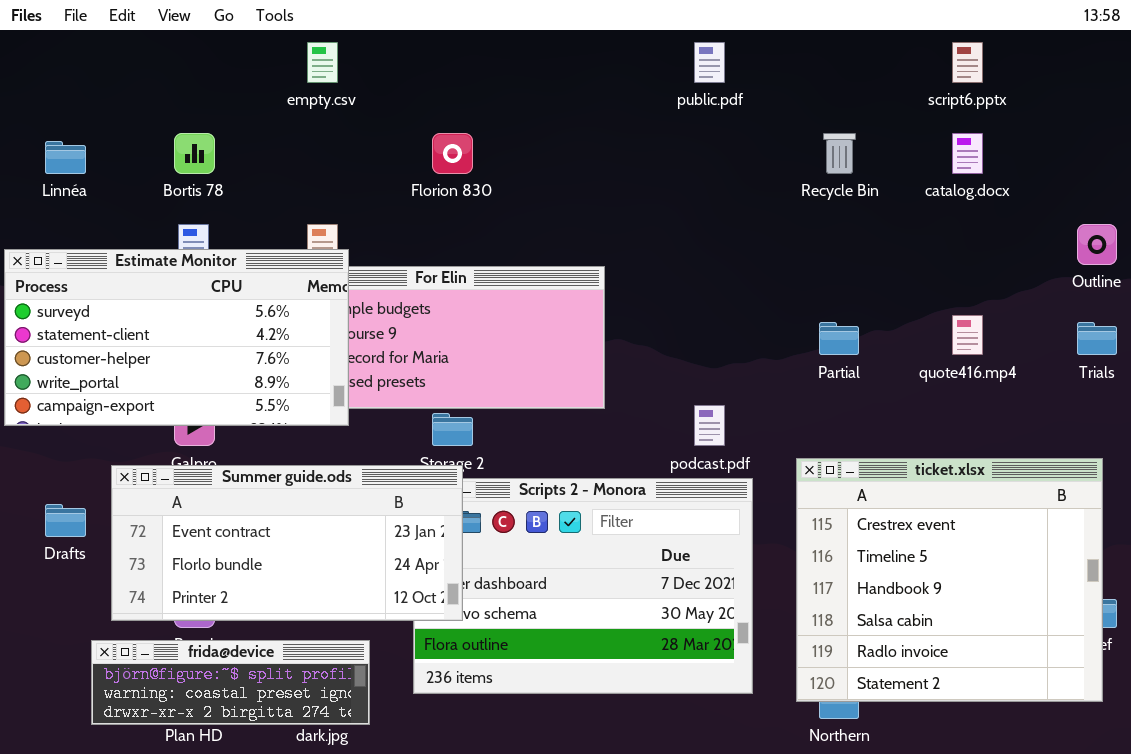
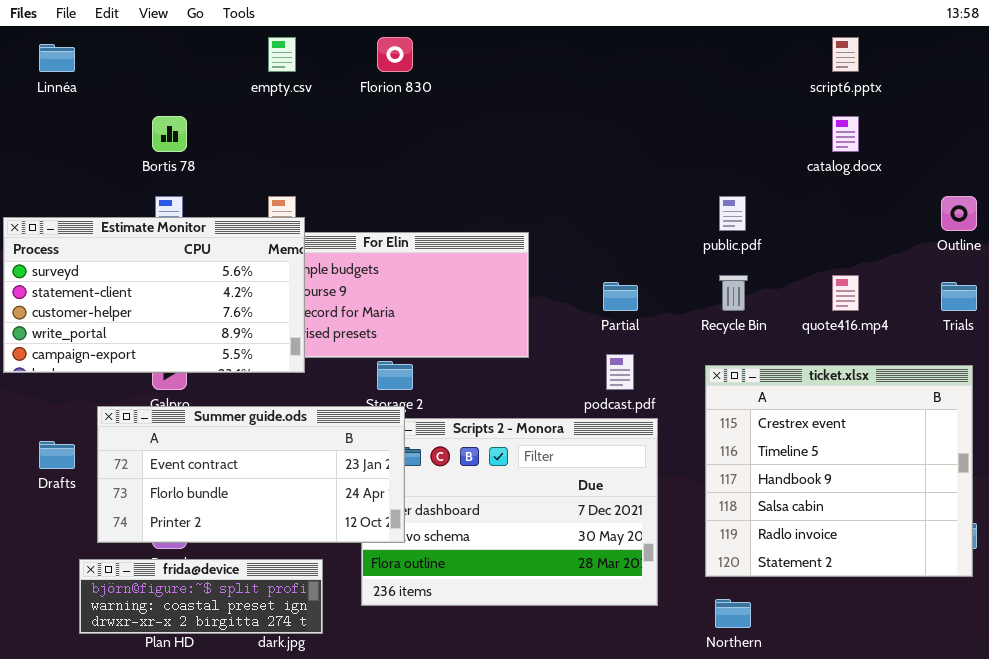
public.pdf: [694,42,725,83] -> [719,196,746,231], moved
Florion 830: [432,133,473,174] -> [377,37,413,72], moved
Recycle Bin: [823,133,856,174] -> [719,275,748,311], moved
Linnéa: [45,141,86,174] -> [39,44,75,72], moved
Partial: [819,322,859,355] -> [603,282,638,311], moved
ticket.xlsx: [796,458,1103,702] -> [705,365,973,577], moved

